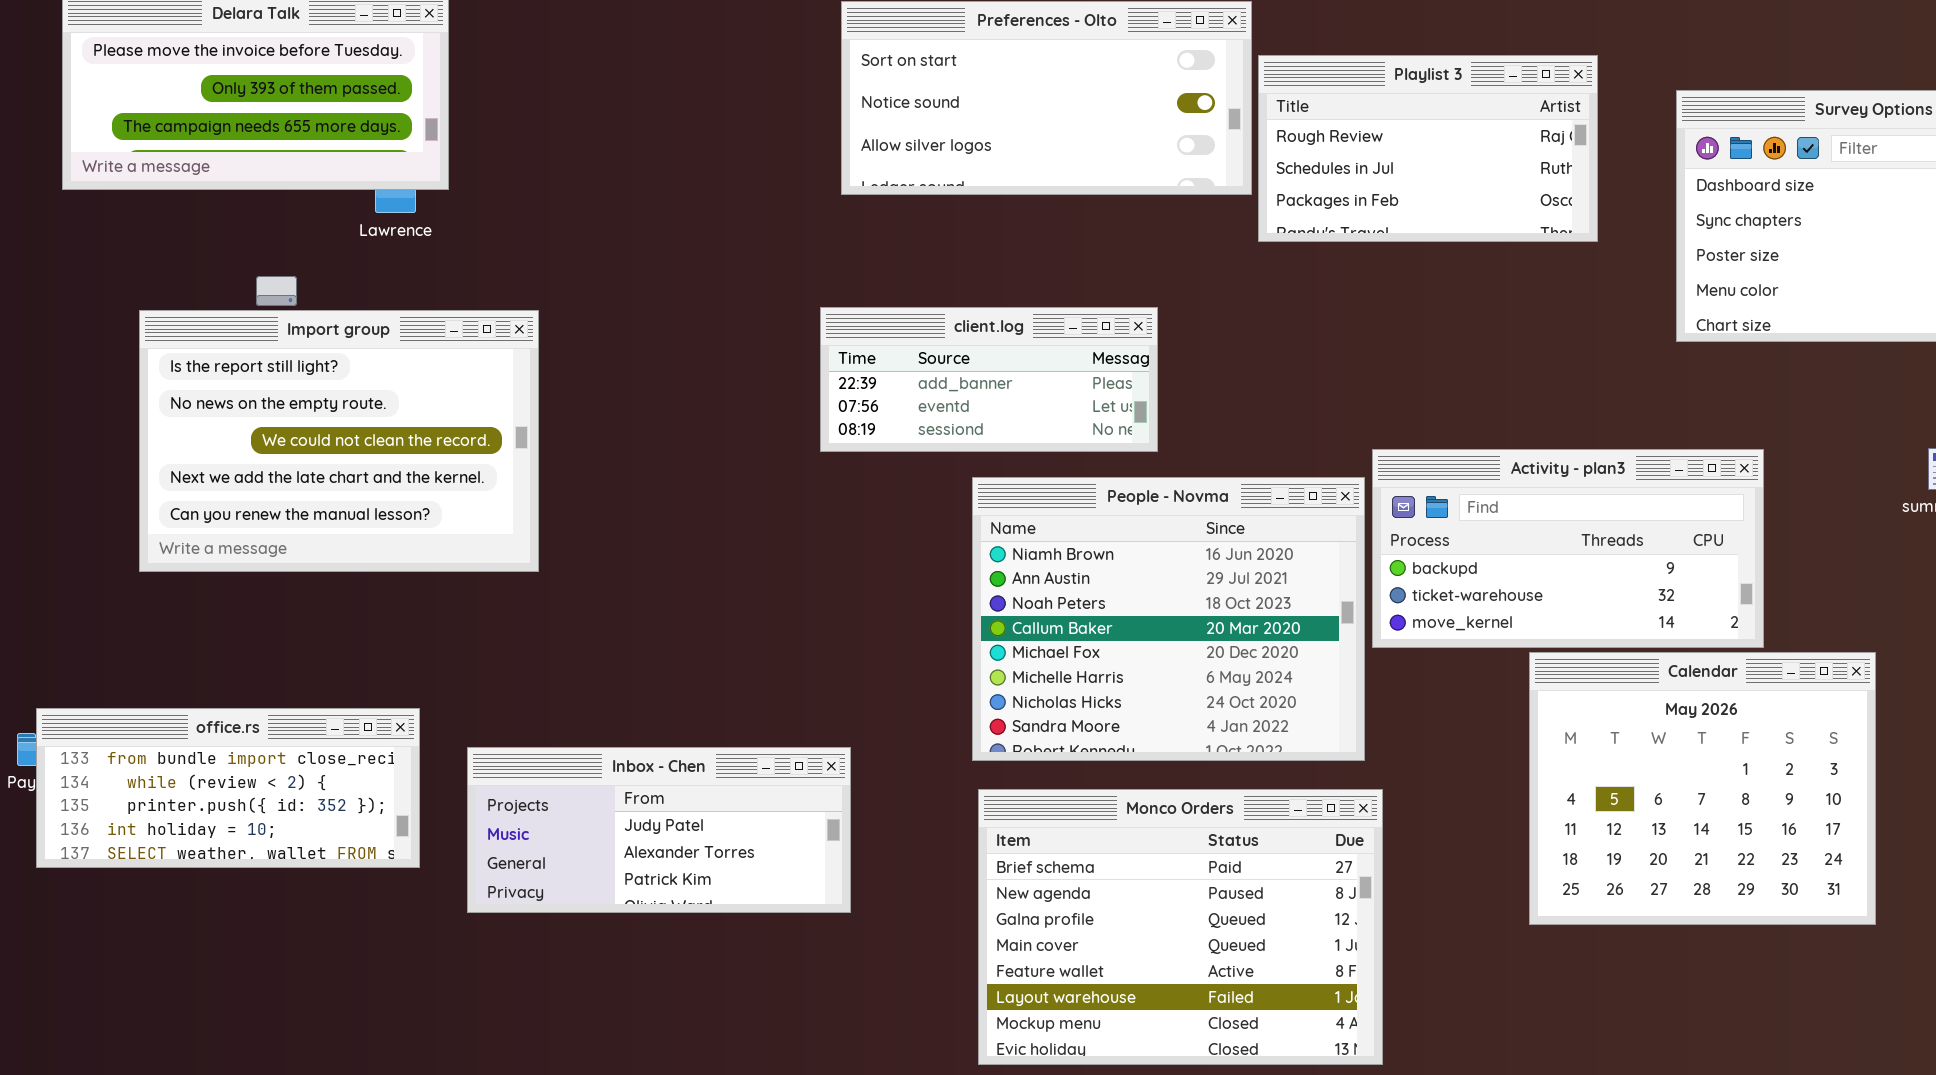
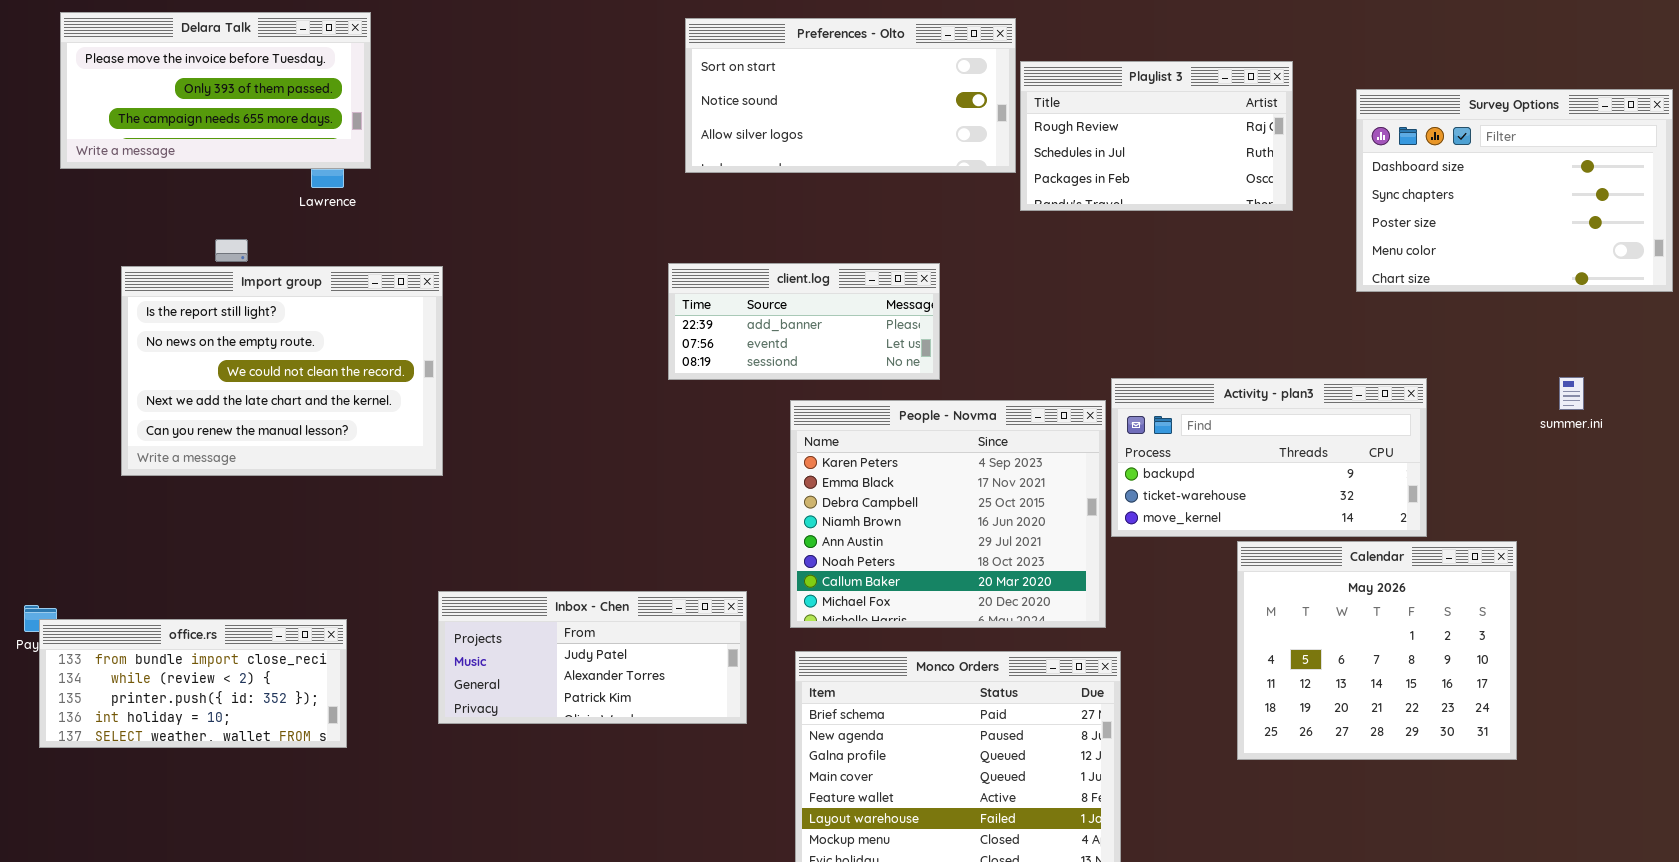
People - Novma: [972,477,1365,761] -> [790,400,1106,628], scrolled up 3 rows
office.rs: [36,708,420,868] -> [39,619,347,748], moved
Inbox - Chen: [467,747,851,913] -> [438,591,747,724], moved

